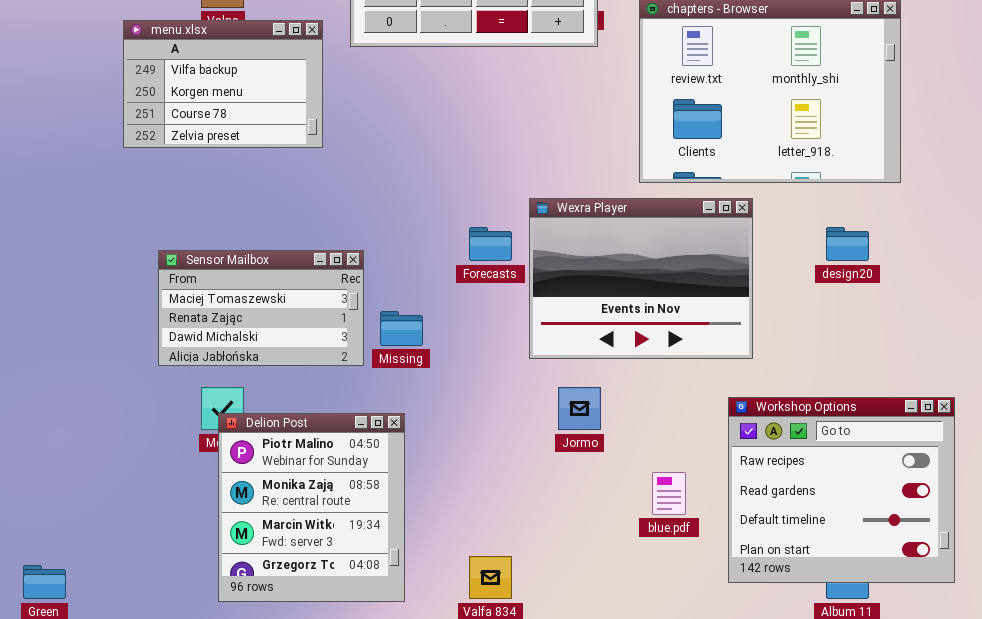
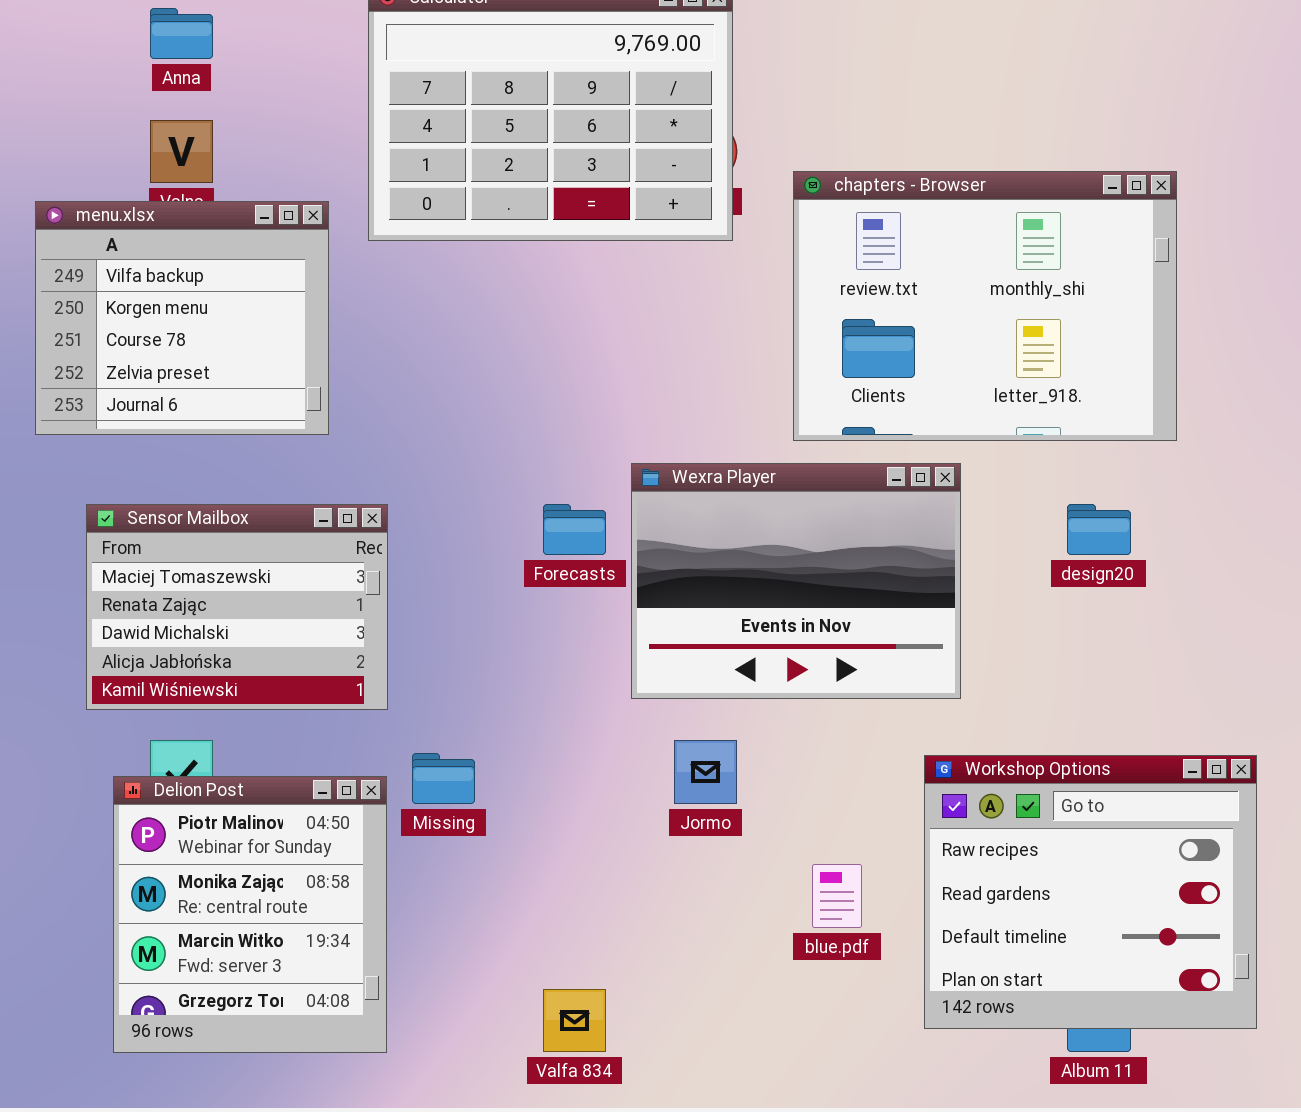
menu.xlsx: [123,20,323,148] -> [35,201,329,435], resized
Sensor Mailbox: [158,250,364,366] -> [86,504,388,710], resized
Missing: [380,311,423,346] -> [412,753,475,804], moved
Delion Post: [218,413,405,602] -> [113,776,387,1053], moved

